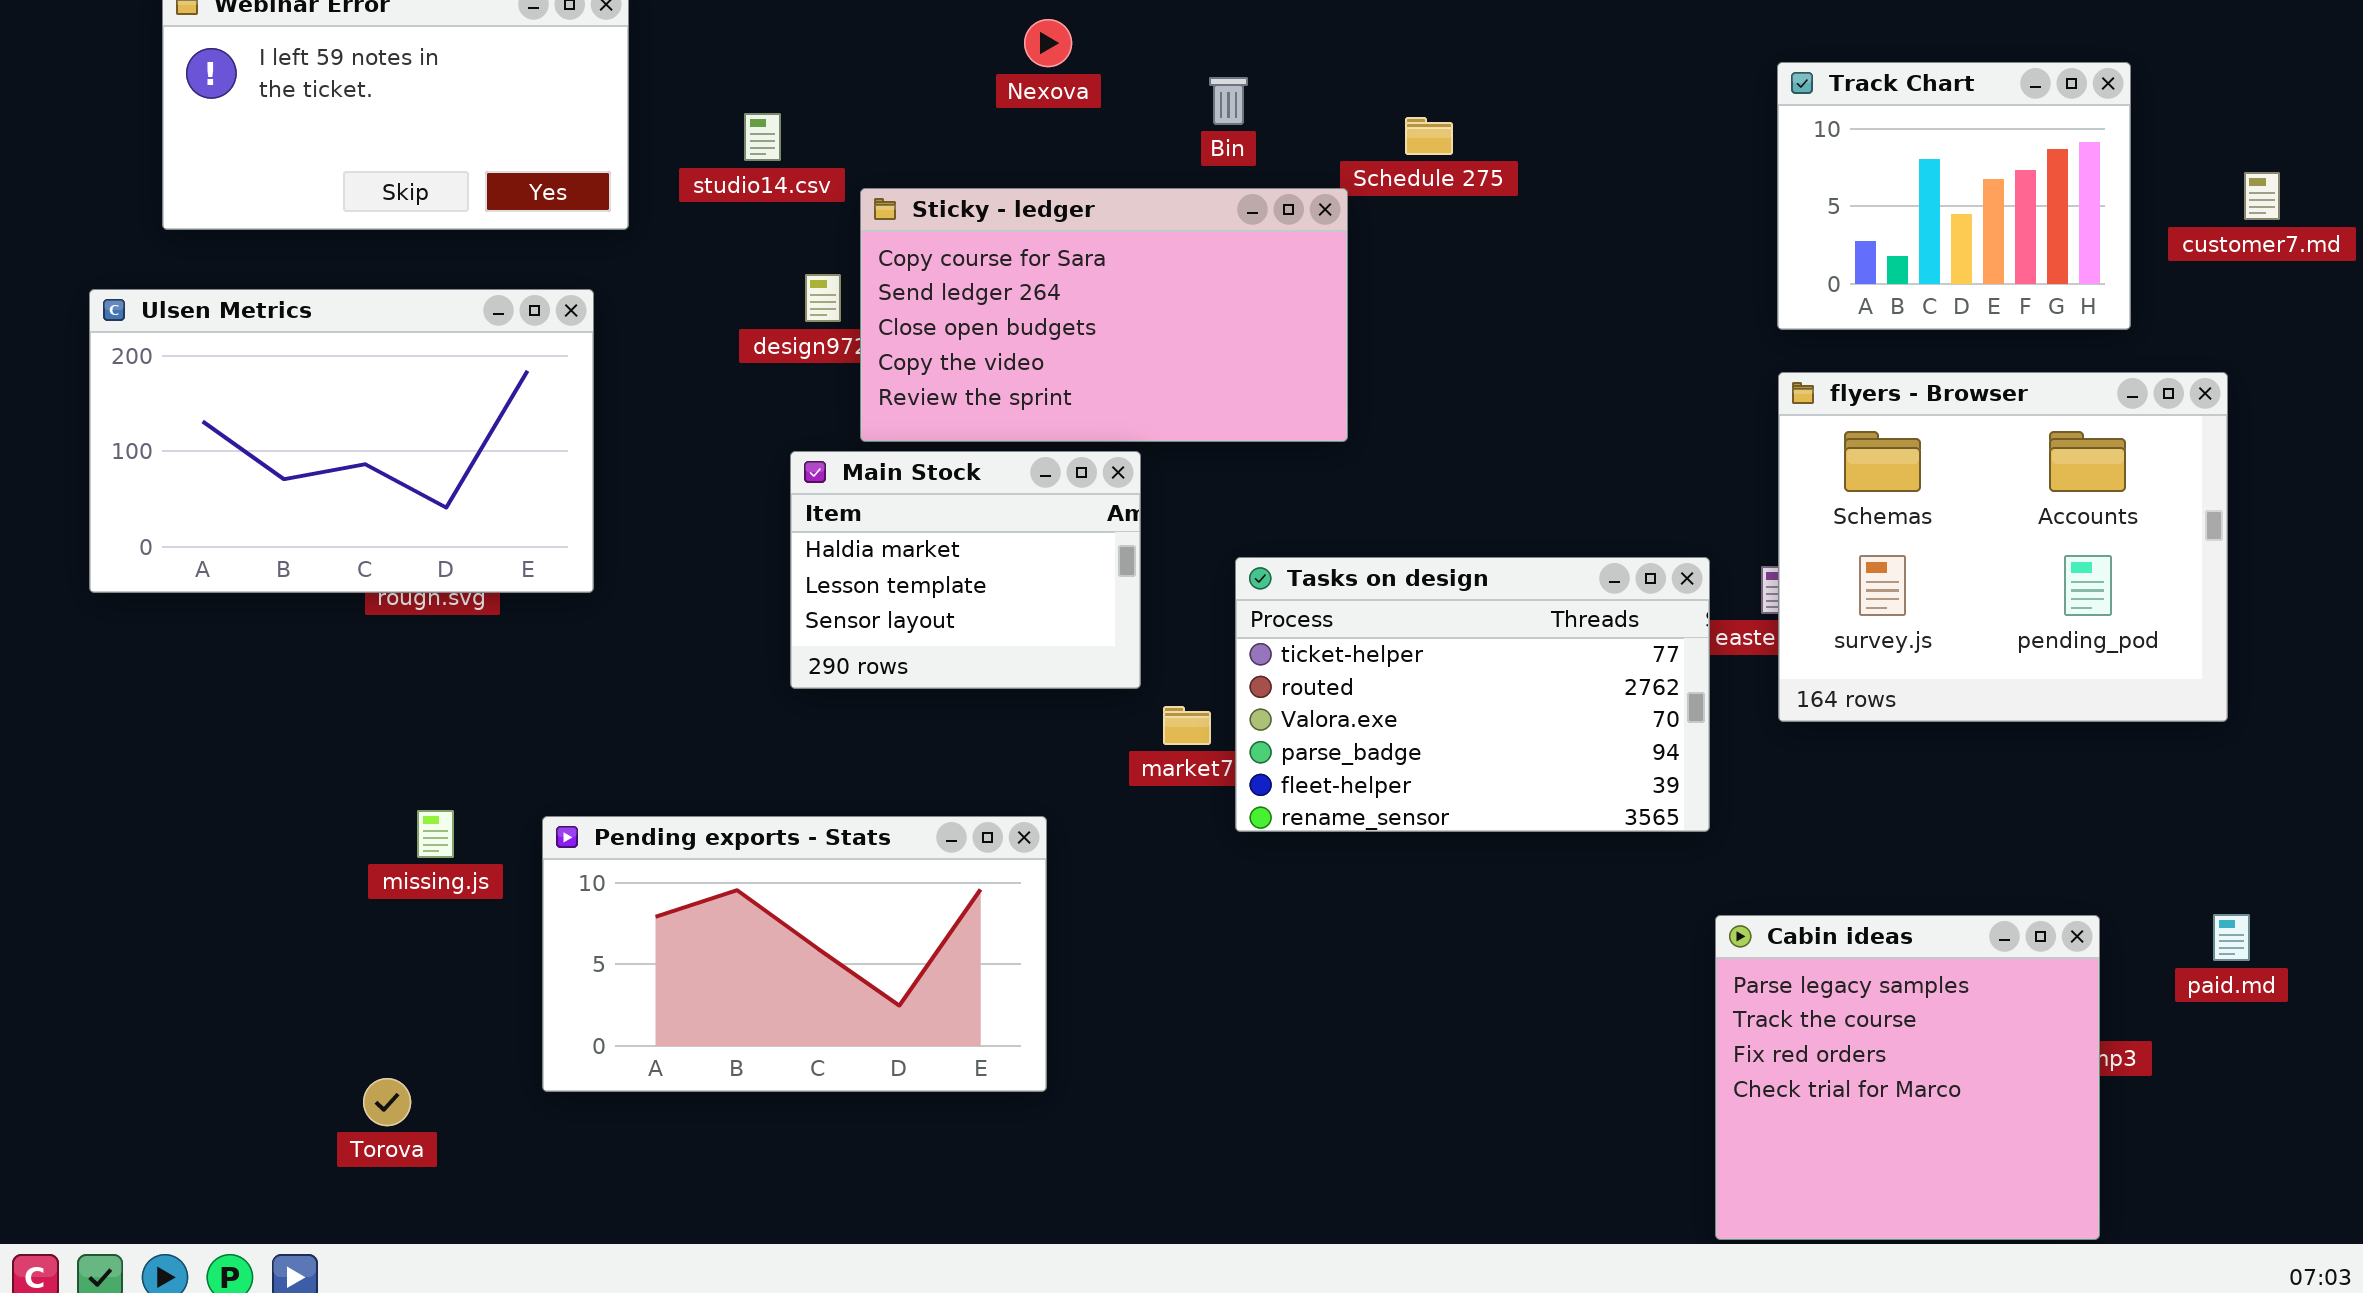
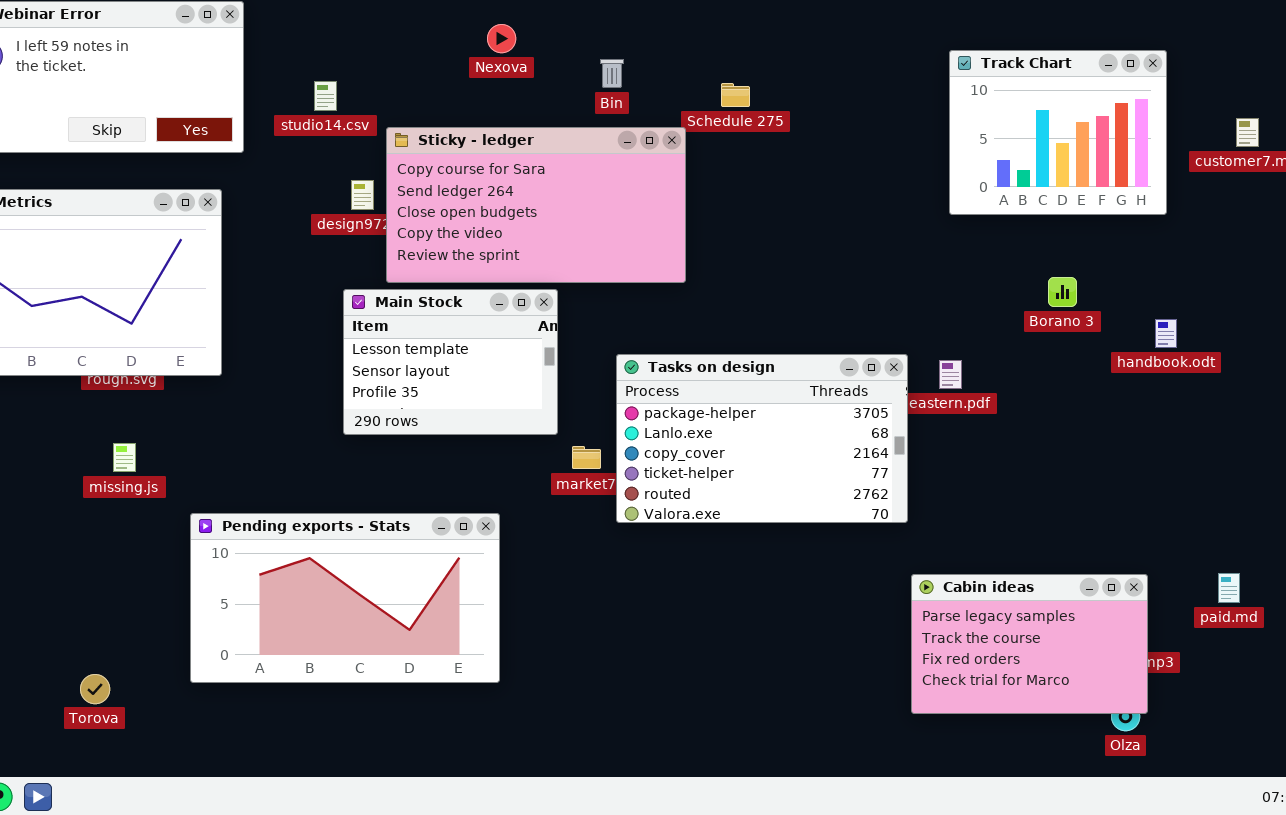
flyers - Browser: [1778,372,2228,722] -> none, closed
Main Stock: [790,451,1141,689] -> [343,289,558,435], scrolled down 1 row
Tasks on design: [1235,557,1710,832] -> [616,354,908,523], scrolled up 3 rows
missing.js: [417,810,454,858] -> [113,443,136,472], moved
Cabin ideas: [1715,915,2100,1240] -> [911,574,1148,714], resized

